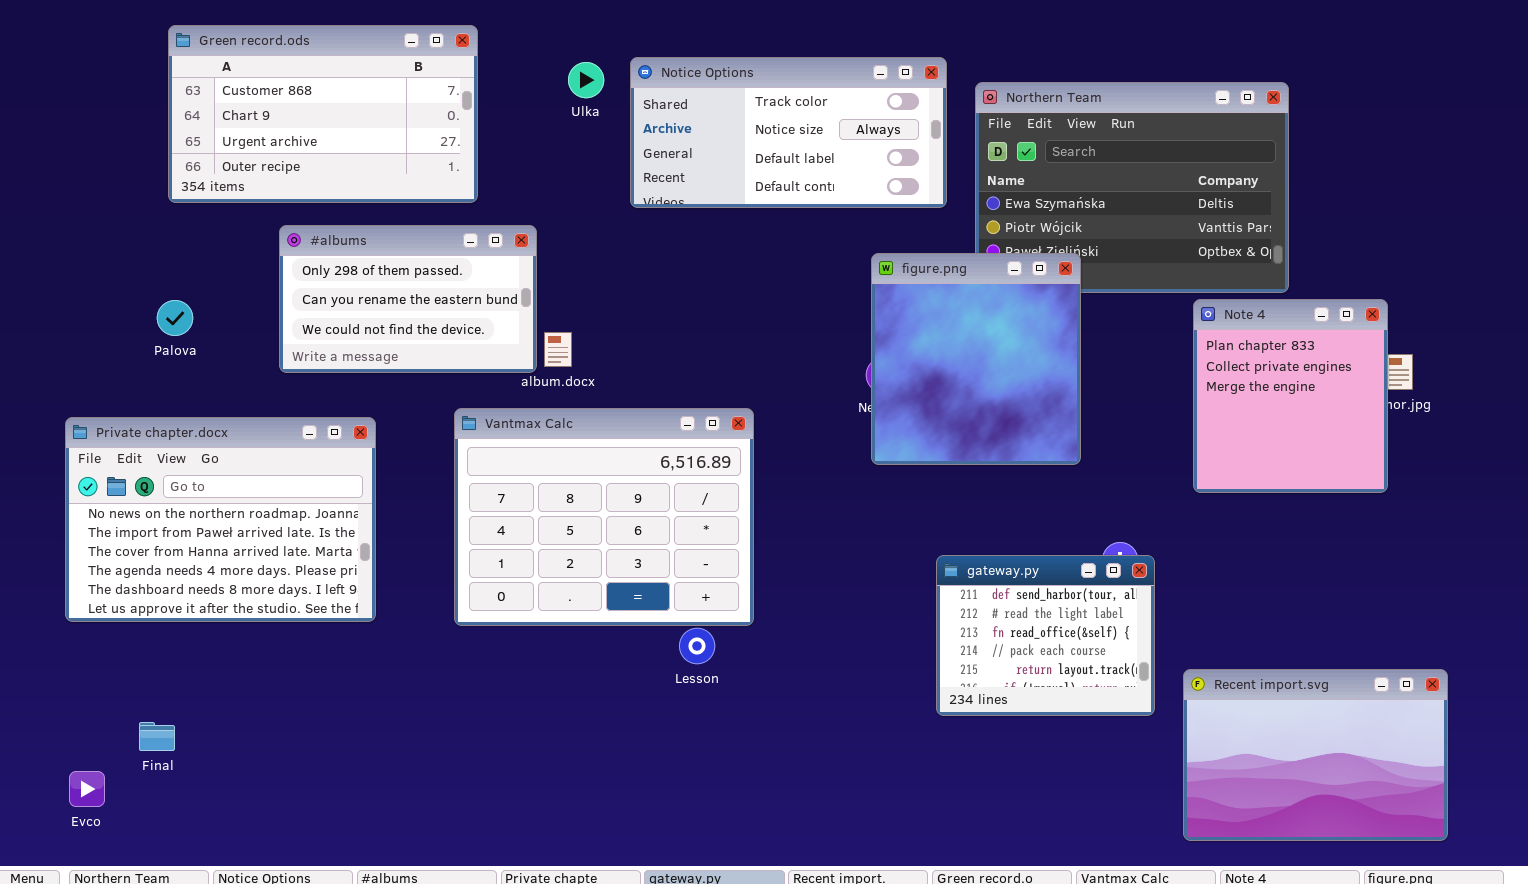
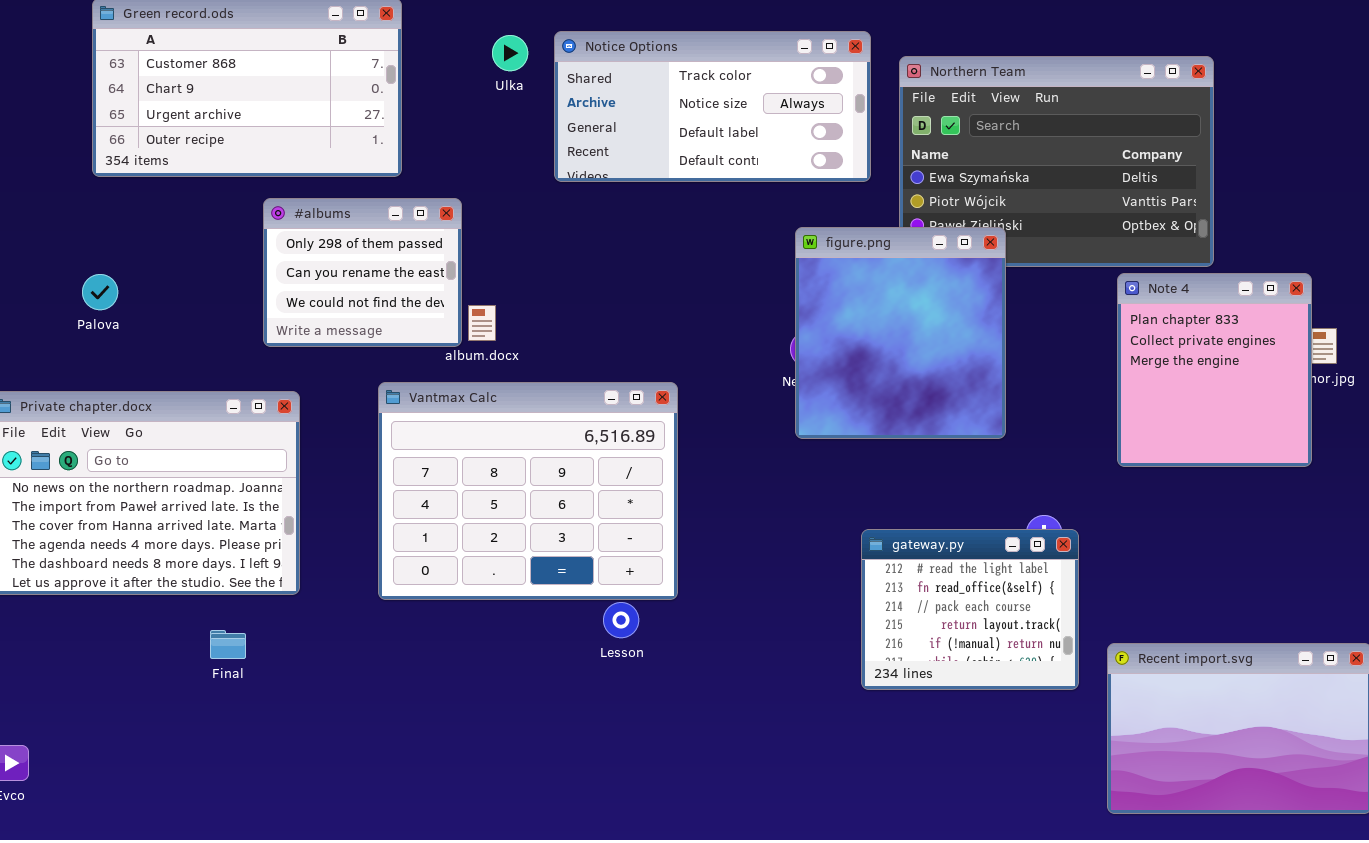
#albums: [279,225,537,373] -> [263,198,462,347], resized
gateway.py: [936,555,1155,716] -> [861,529,1079,690], scrolled down 1 row
Final: [139,722,175,751] -> [210,630,246,659], moved

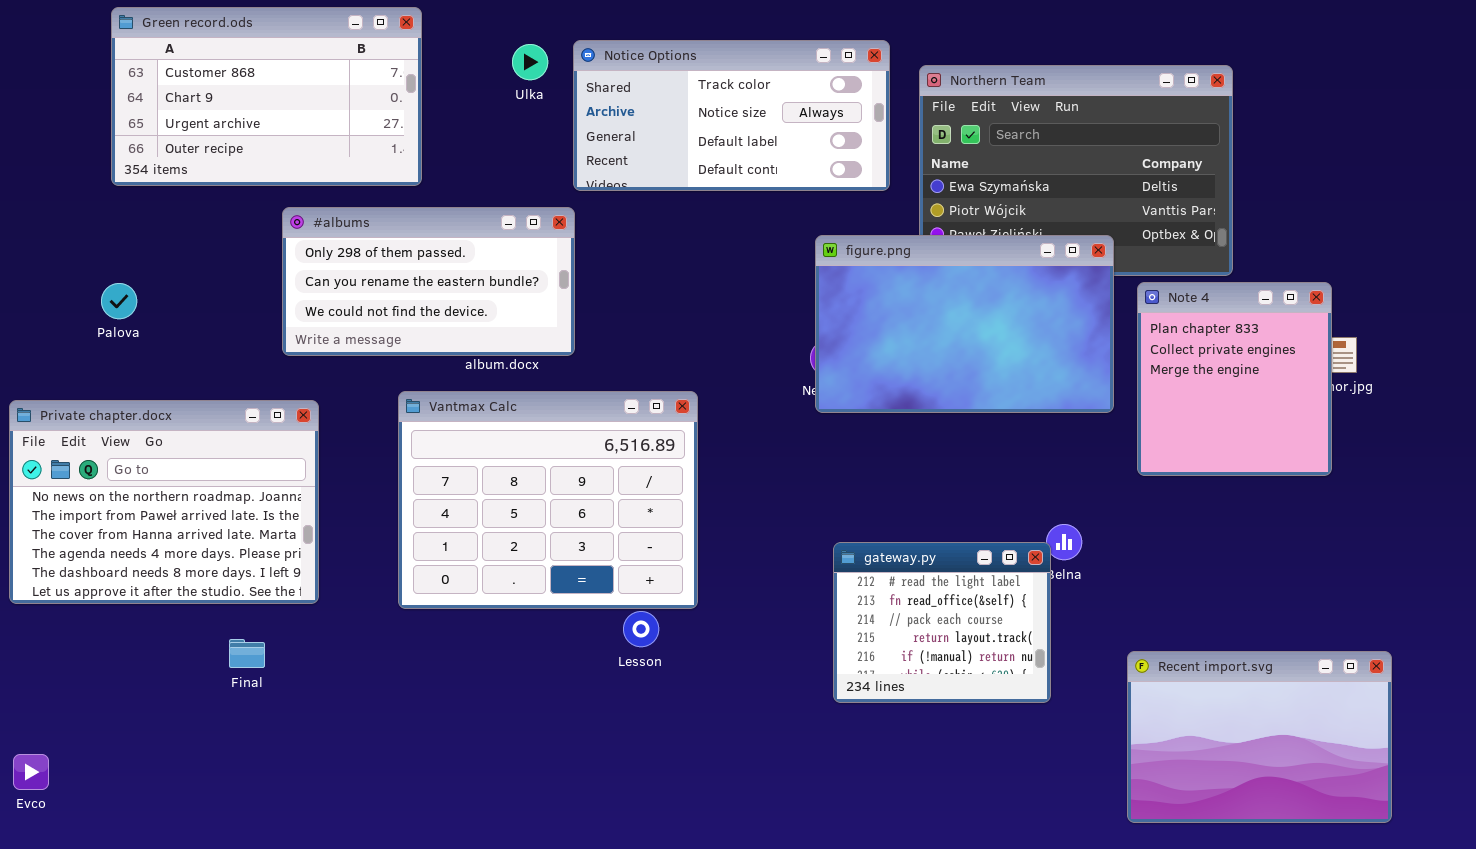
#albums: [263,198,462,347] -> [282,207,575,356], resized
figure.png: [795,227,1006,439] -> [815,235,1114,413], resized
gateway.py: [861,529,1079,690] -> [833,542,1051,703], moved

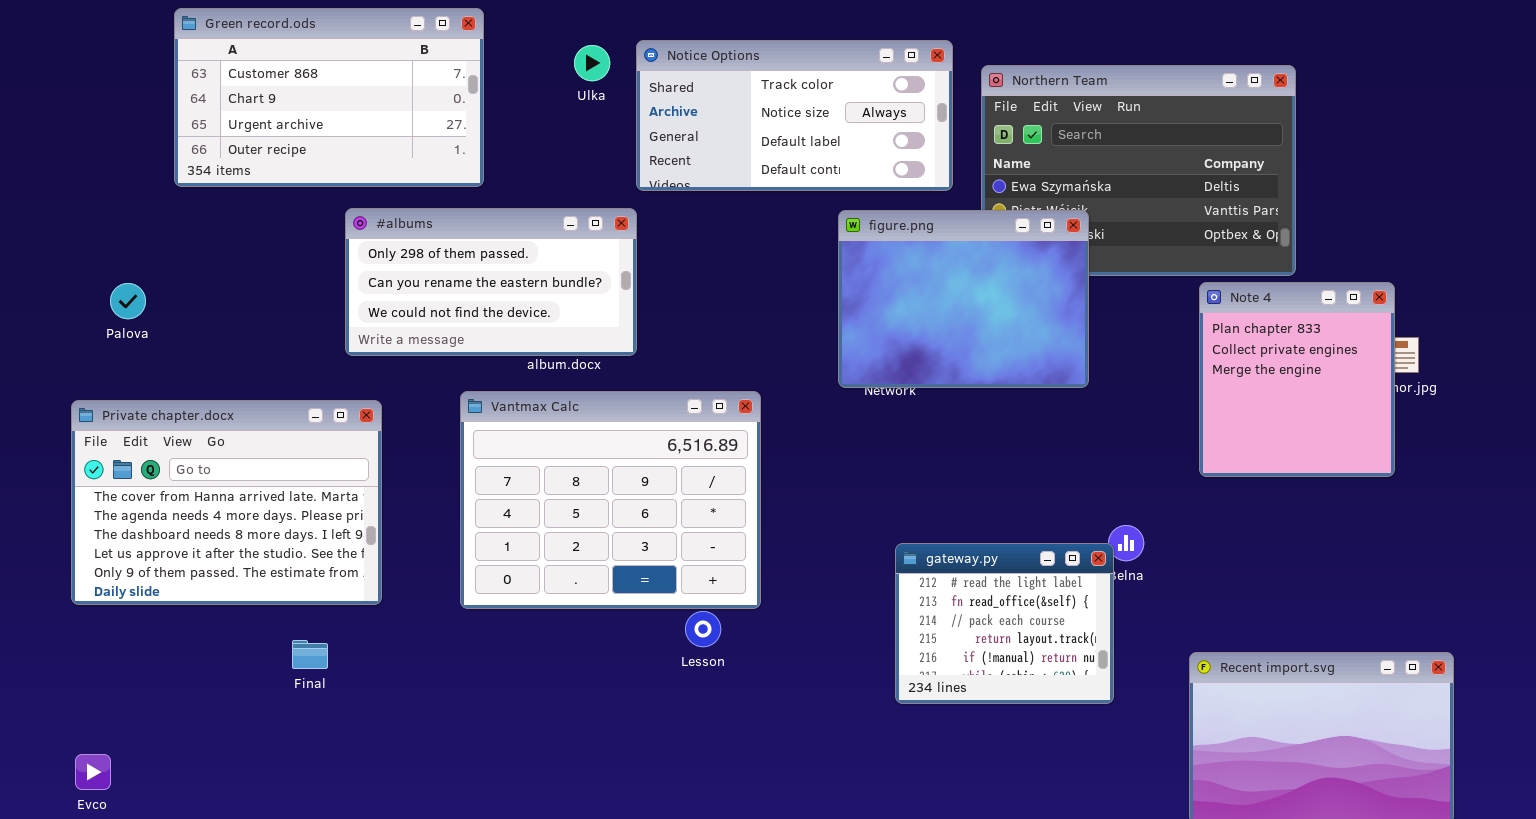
figure.png: [815,235,1114,413] -> [838,210,1089,388], moved, resized
Palova: [101,283,137,319] -> [110,283,146,319], moved
Private chapter.docx: [9,400,319,604] -> [71,400,382,605], scrolled down 2 rows

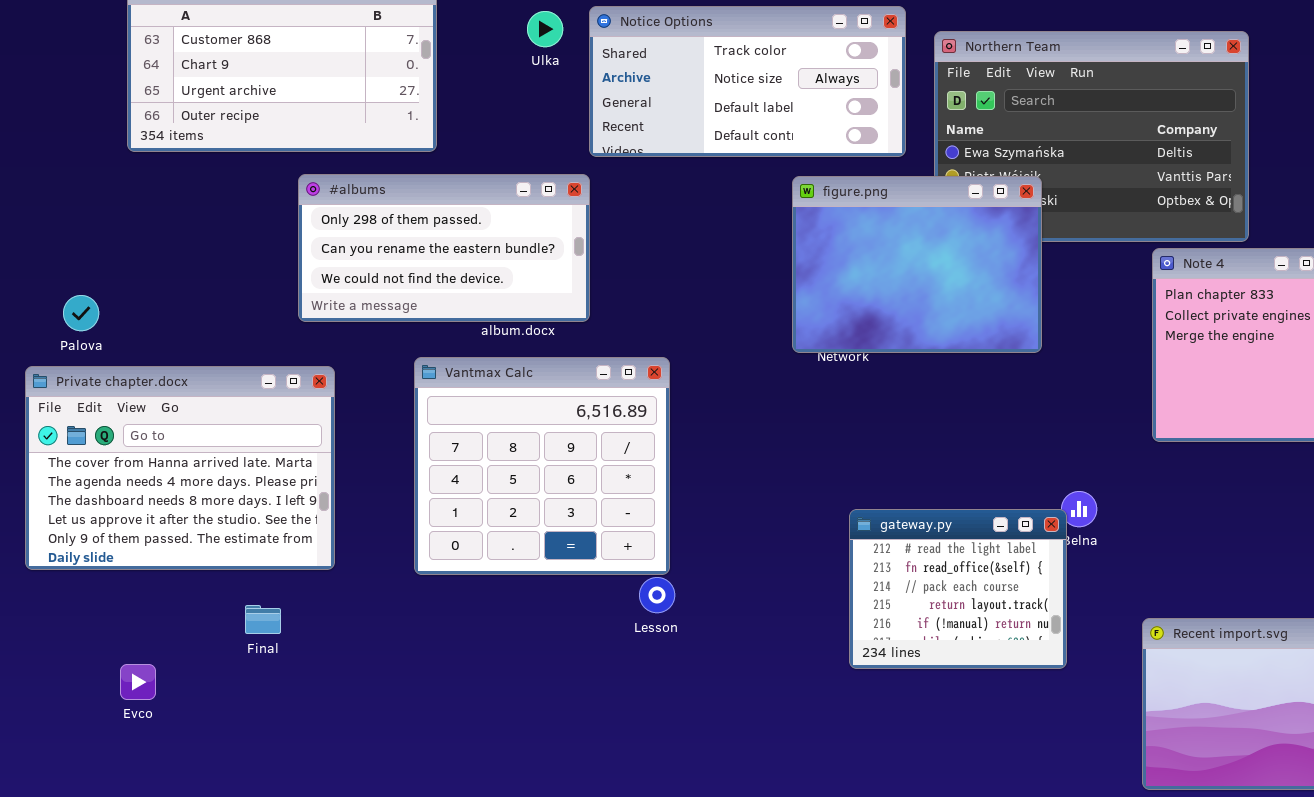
Palova: [110,283,146,319] -> [63,295,99,331], moved
Vantmax Calc: [460,391,761,609] -> [414,357,670,575], resized
Evco: [75,754,111,790] -> [120,664,156,700], moved

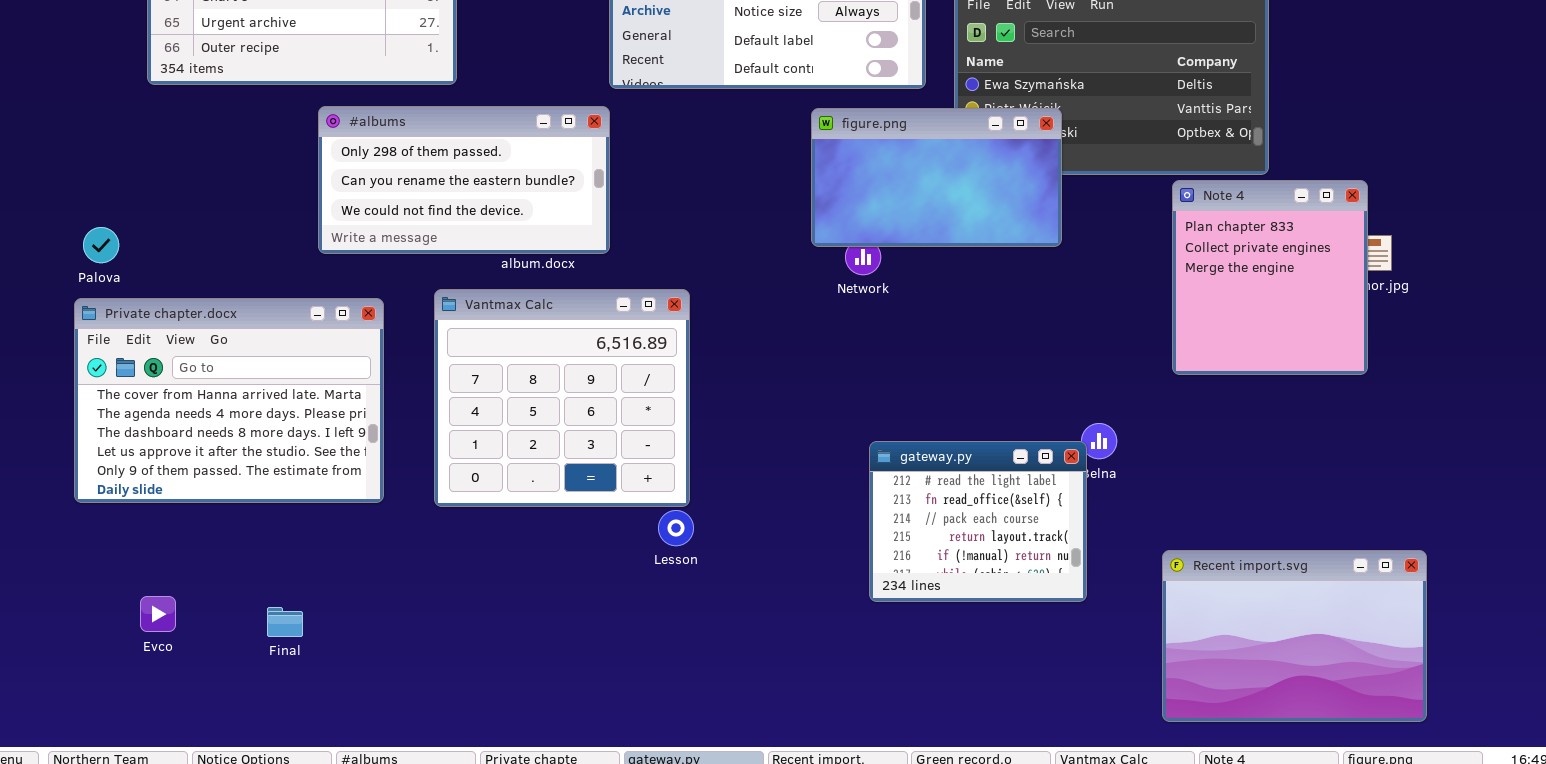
figure.png: [792,176,1042,353] -> [811,108,1062,247], resized
Private chapter.docx: [25,366,335,570] -> [74,298,384,503], moved
Final: [245,605,281,634] -> [267,607,303,637], moved

